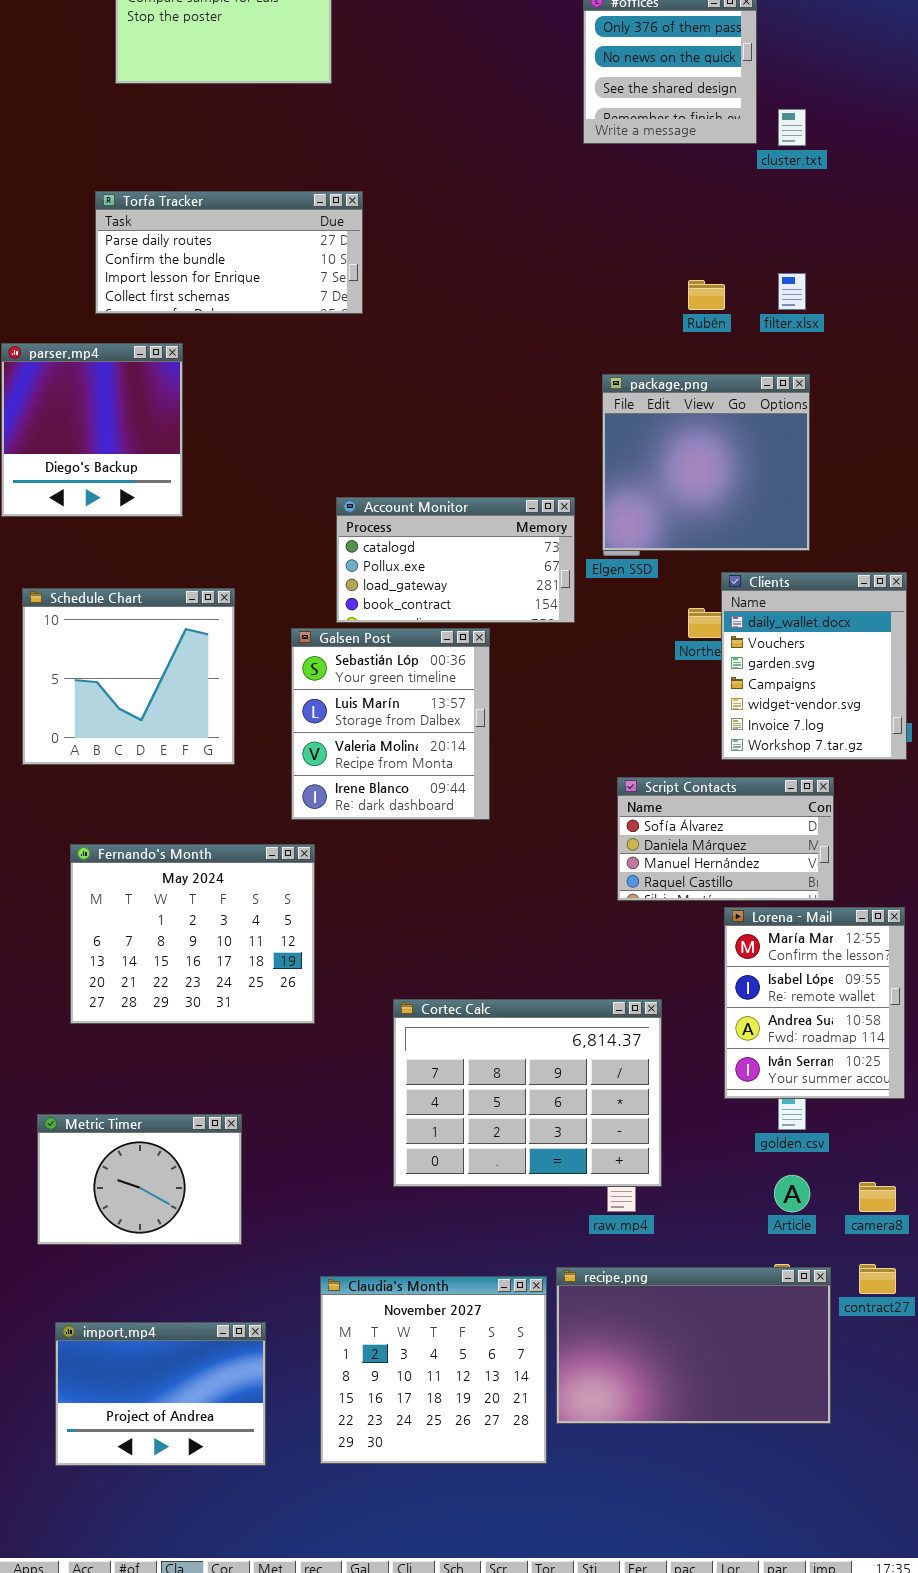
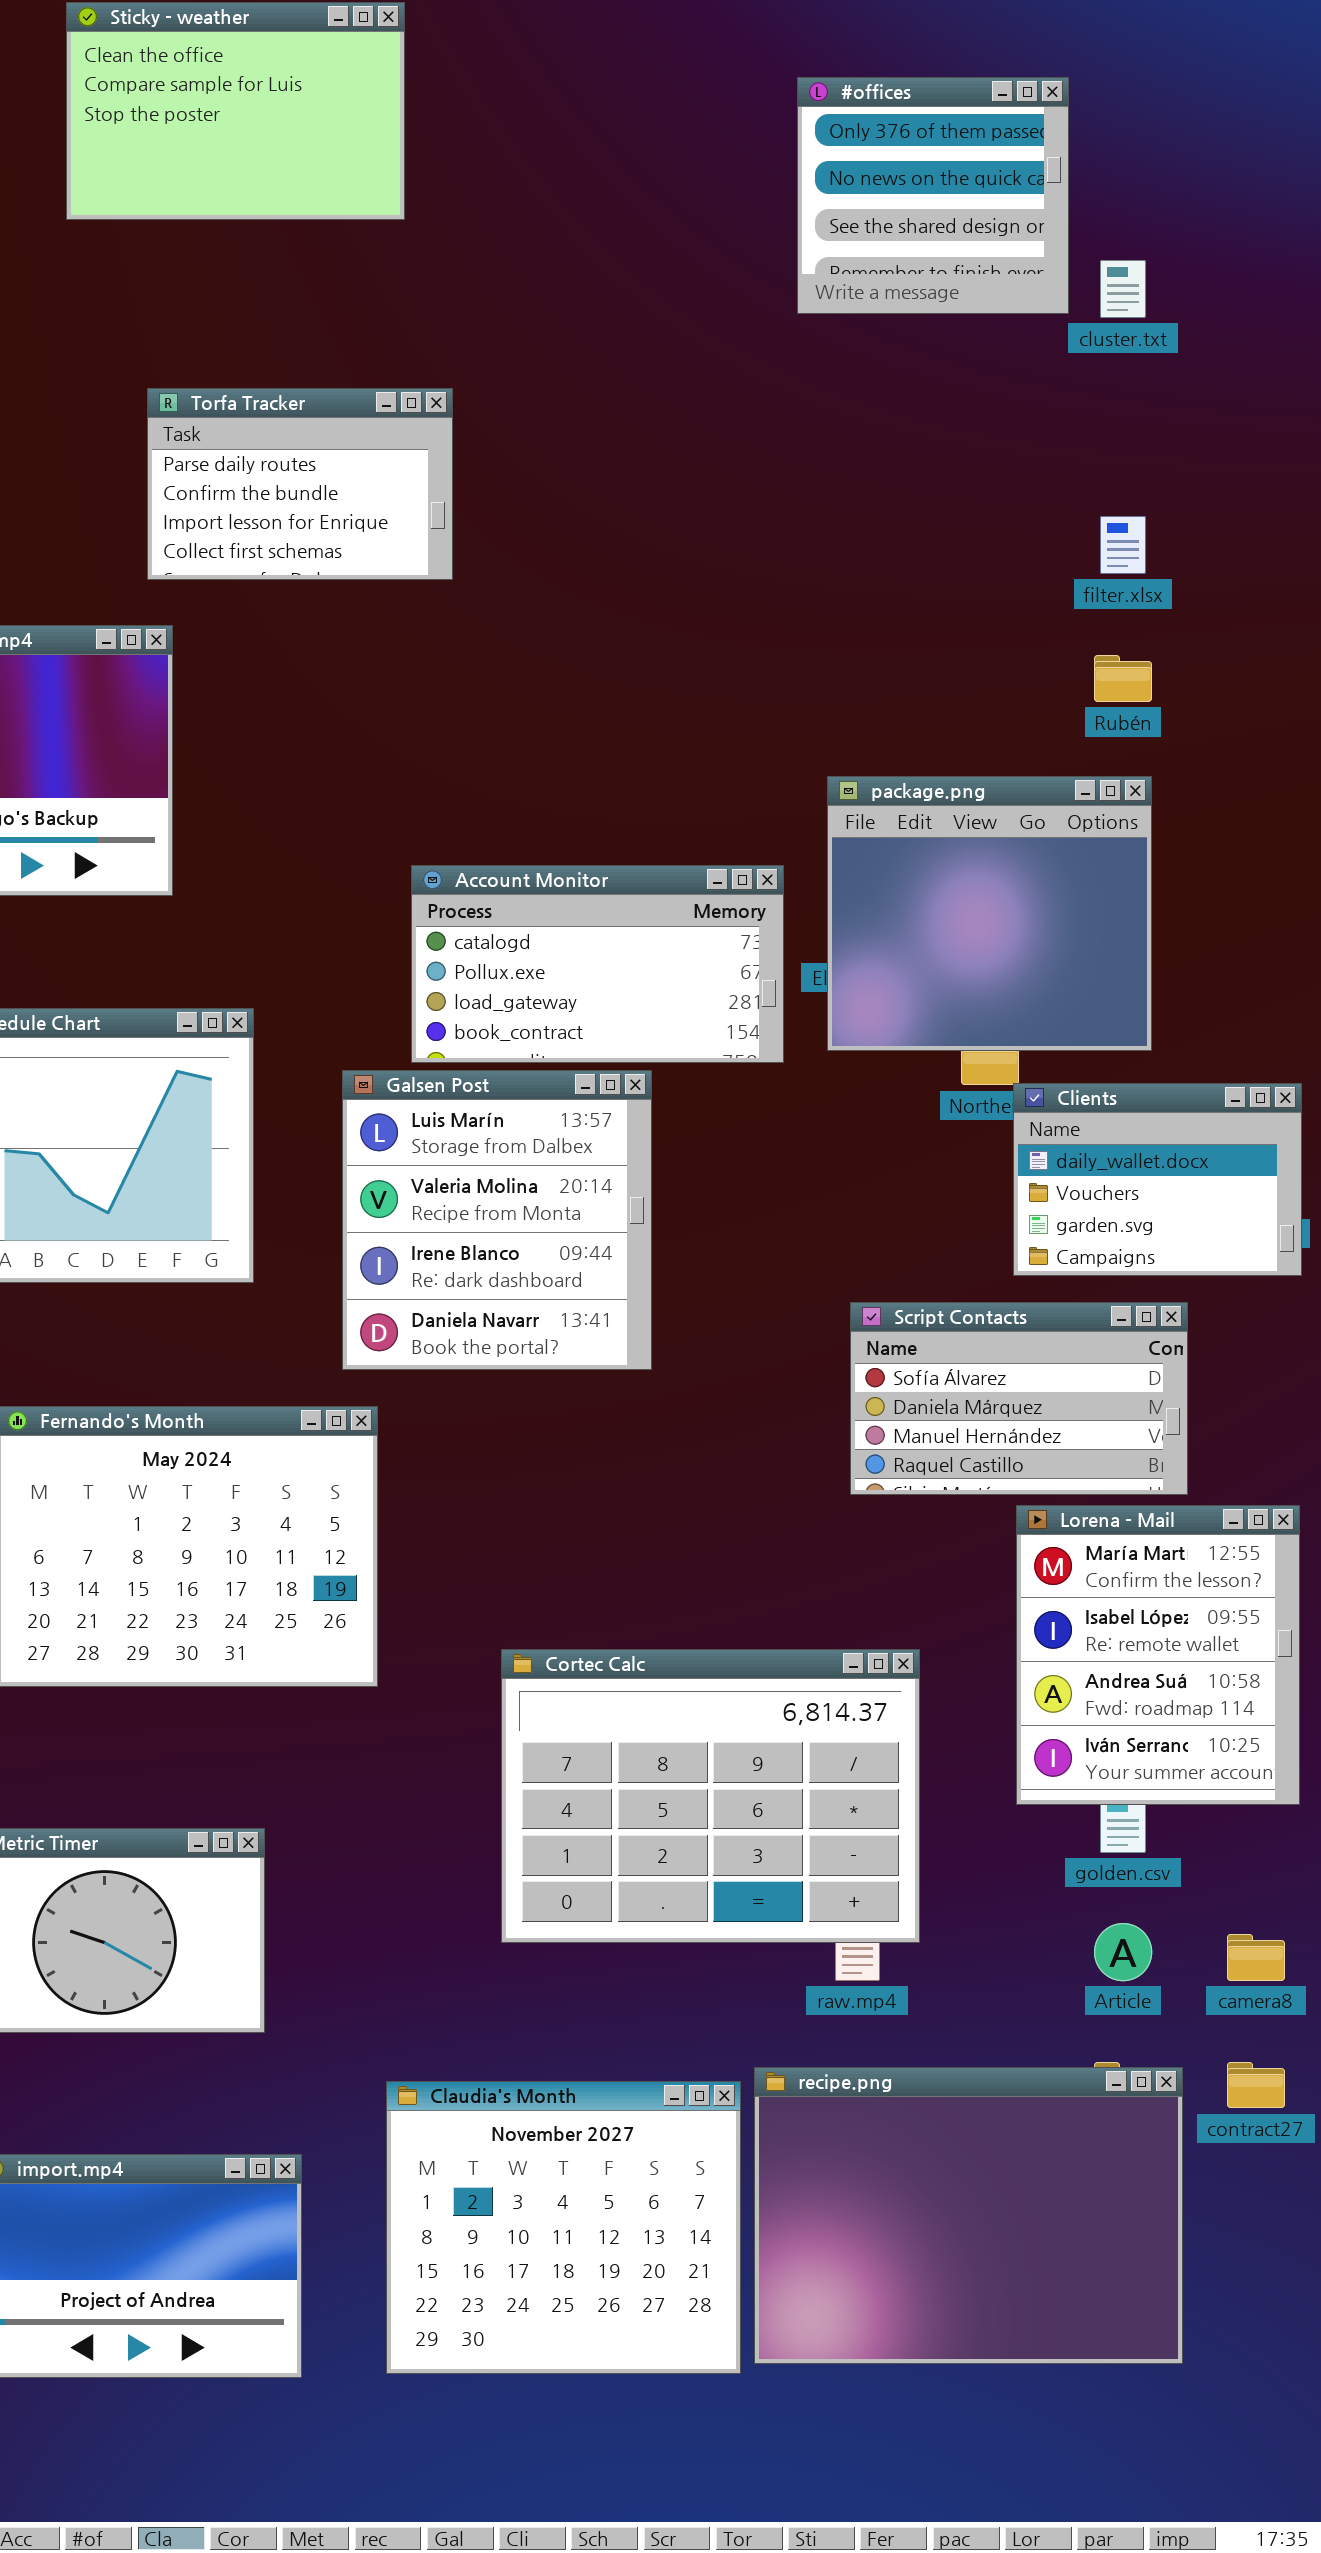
Torfa Tracker: [95,191,363,314] -> [147,388,453,580], resized
Rubén: [688,280,725,310] -> [1094,655,1152,702], moved
package.png: [602,374,810,551] -> [827,776,1152,1051], moved
Clients: [721,572,907,760] -> [1013,1083,1302,1276], resized
Galsen Post: [291,628,490,820] -> [342,1070,652,1370], scrolled down 1 row
recipe.png: [556,1267,831,1424] -> [754,2067,1183,2364], resized

